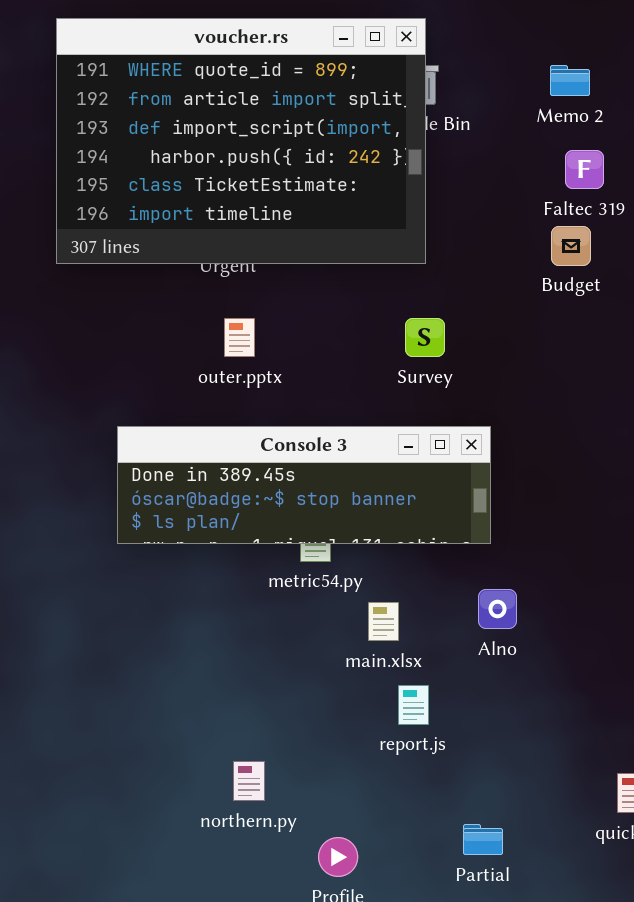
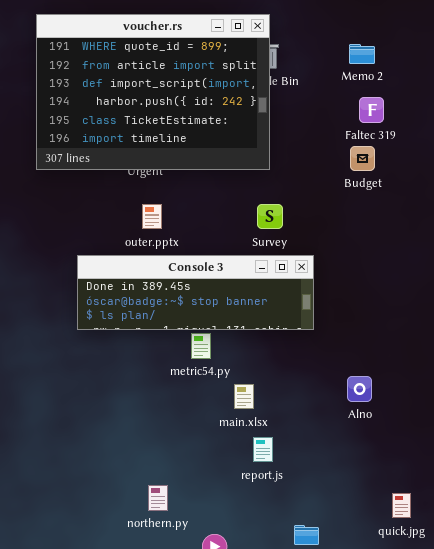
Console 3: [117,426,491,544] -> [77,255,314,330], moved
Alno: [478,589,517,629] -> [347,376,372,402], moved

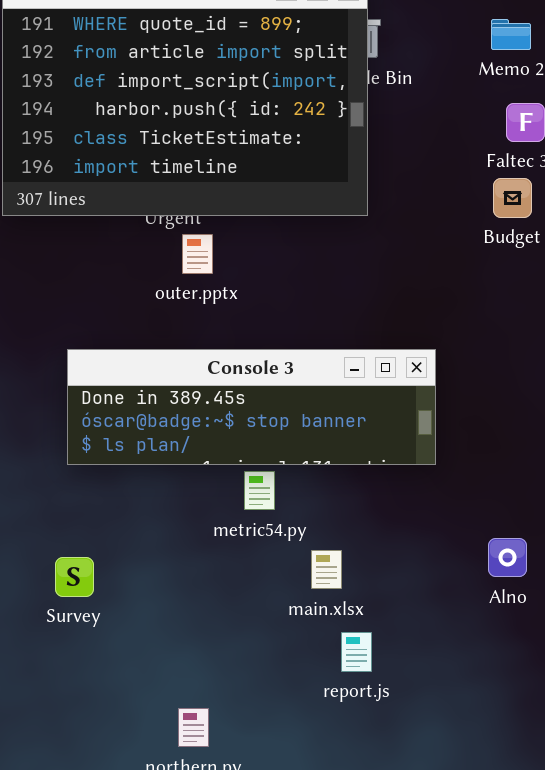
outer.pptx: [142,204,162,229] -> [182,234,213,274], moved
Survey: [257,204,283,229] -> [55,557,94,597], moved

